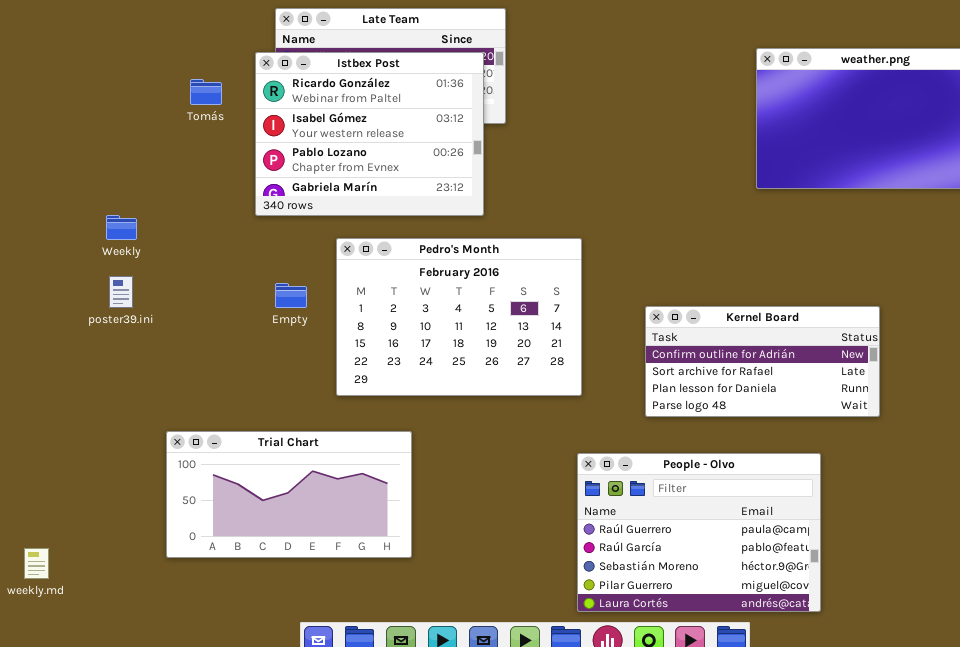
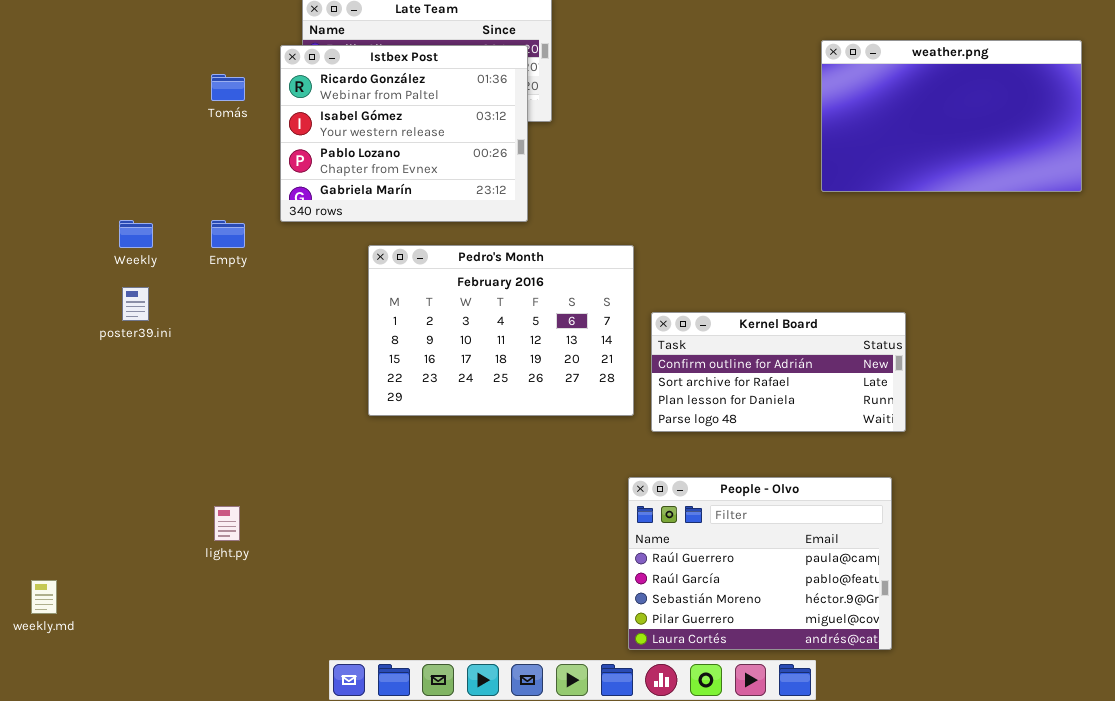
Empty: [275,283,307,308] -> [211,220,245,248], moved
Kernel Board: [645,306,880,417] -> [651,312,906,432], moved
Trial Chart: [166,431,412,558] -> none, closed

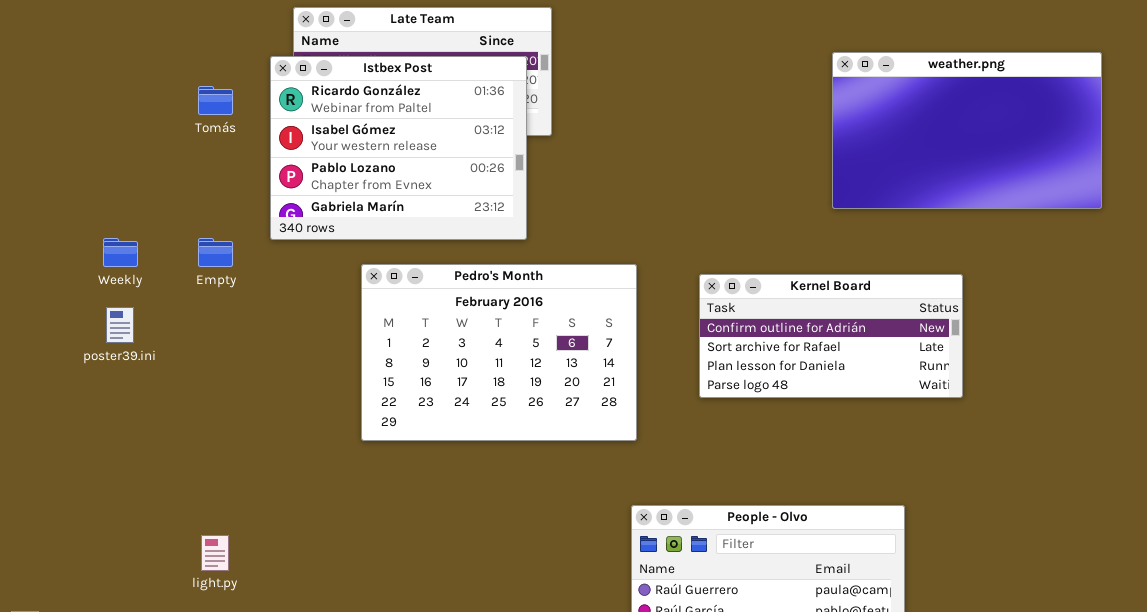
Kernel Board: [651,312,906,432] -> [699,274,963,398], moved

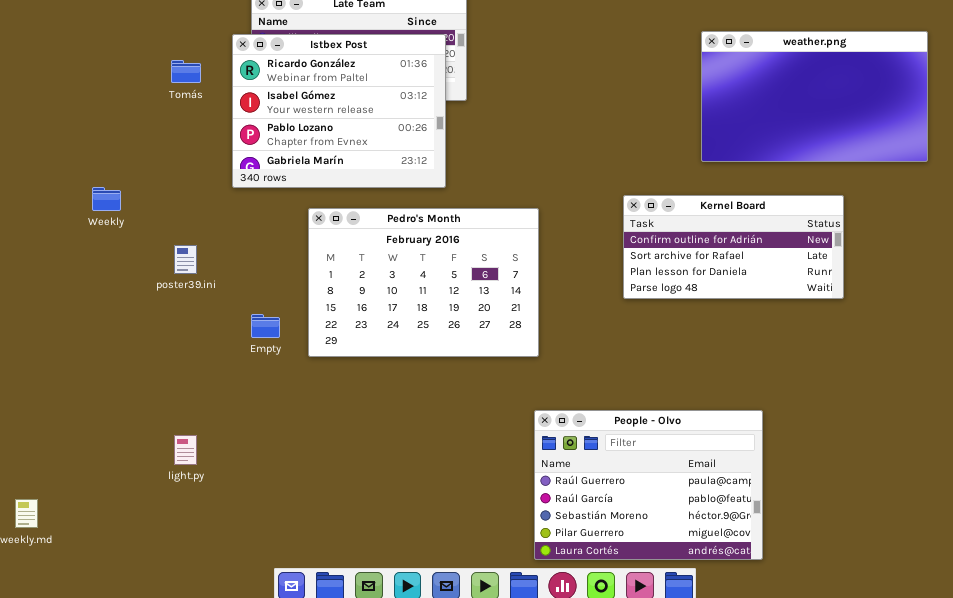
Empty: [198,238,233,267] -> [251,314,280,338], moved
Kernel Board: [699,274,963,398] -> [623,195,844,299], moved
poster39.ini: [106,307,134,343] -> [174,245,197,274], moved

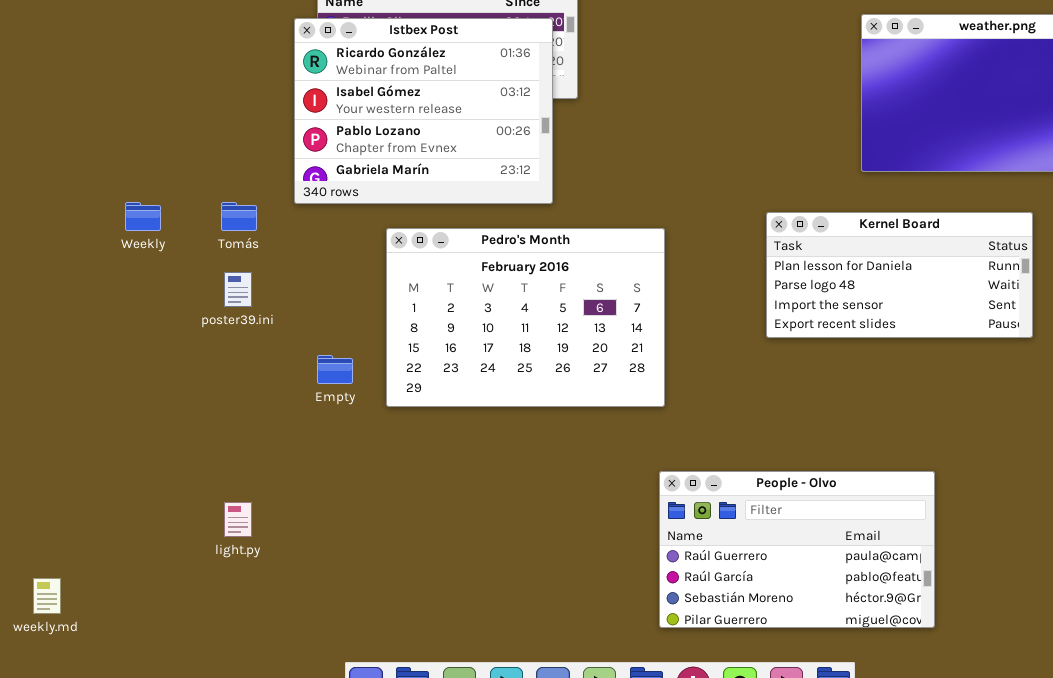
Tomás: [171,60,201,83] -> [221,202,257,231], moved
Kernel Board: [623,195,844,299] -> [766,212,1033,338], scrolled down 2 rows
People - Olvo: [534,410,763,560] -> [659,471,935,628], resized

